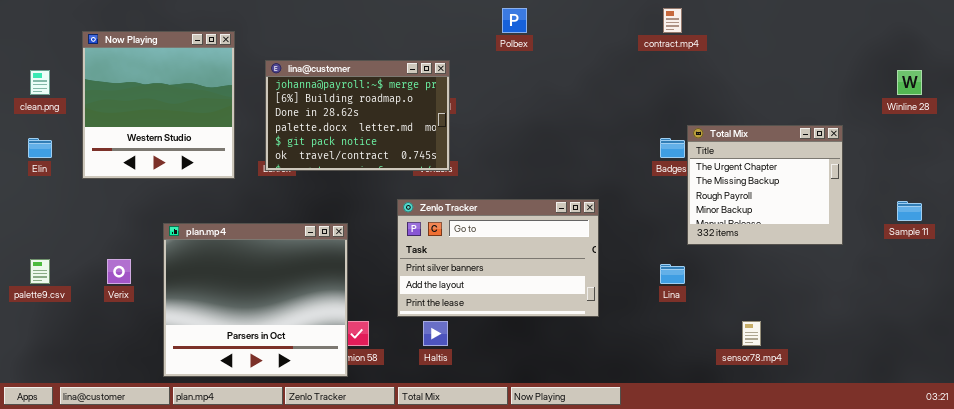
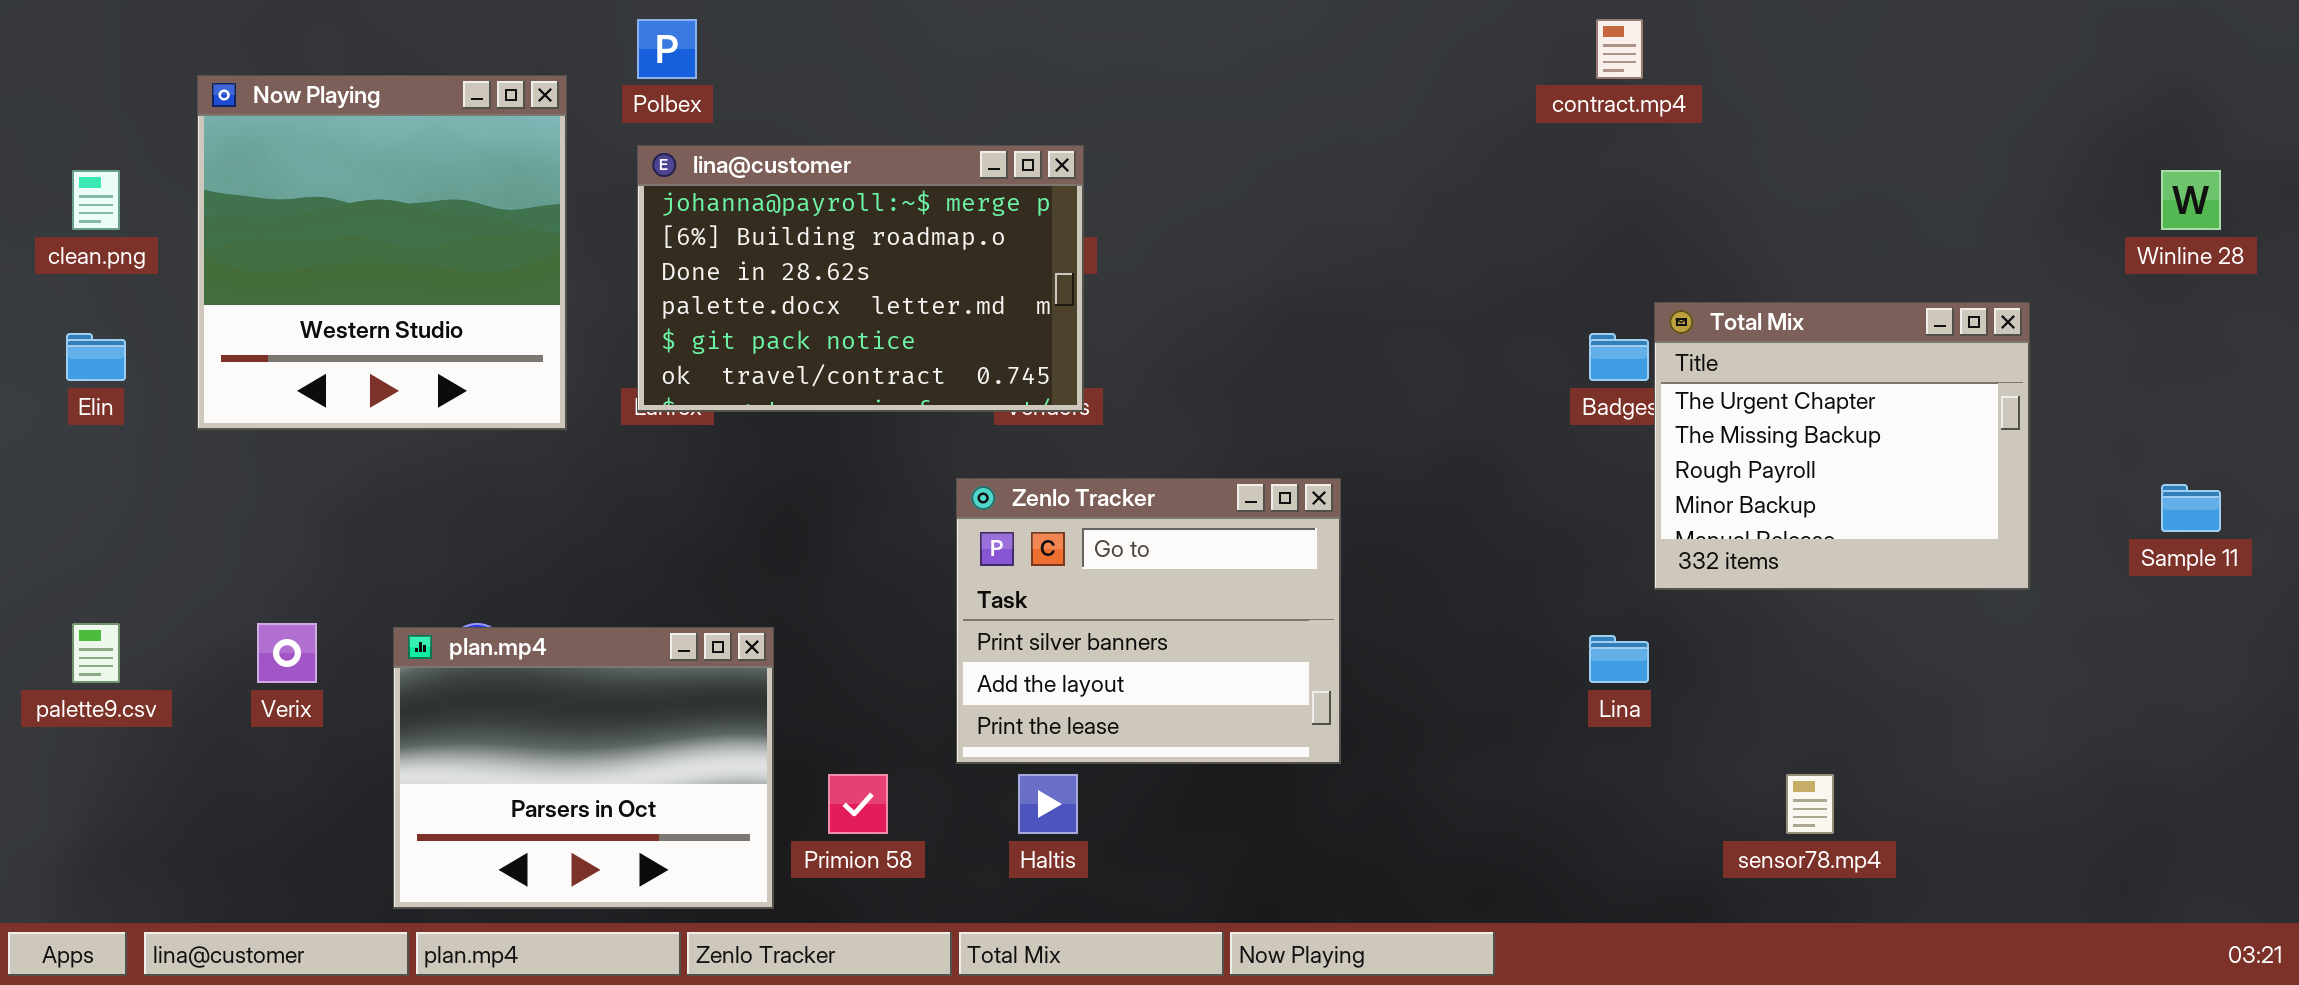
Polbex: [502,8,527,33] -> [637,19,697,79], moved
Zenlo Tracker: [397,199,599,317] -> [956,478,1341,764], resized
plan.mp4: [163,223,348,377] -> [393,627,774,909], resized

